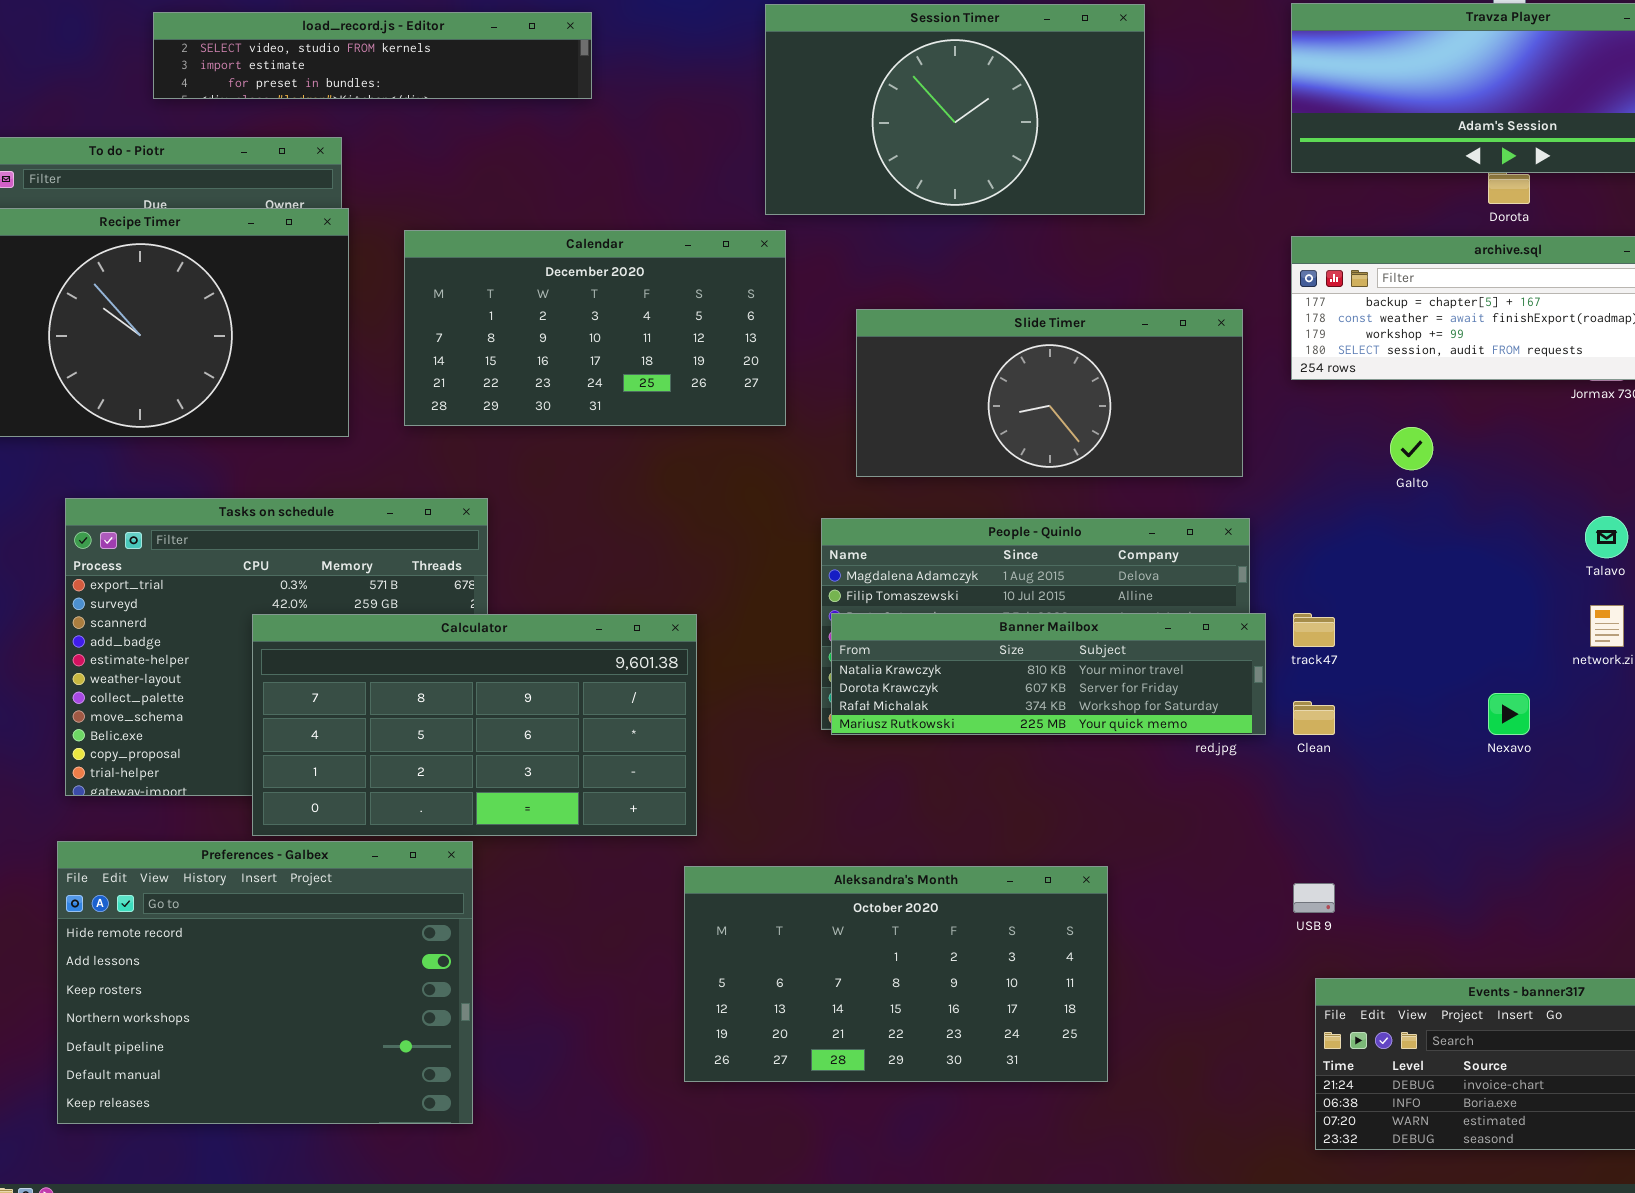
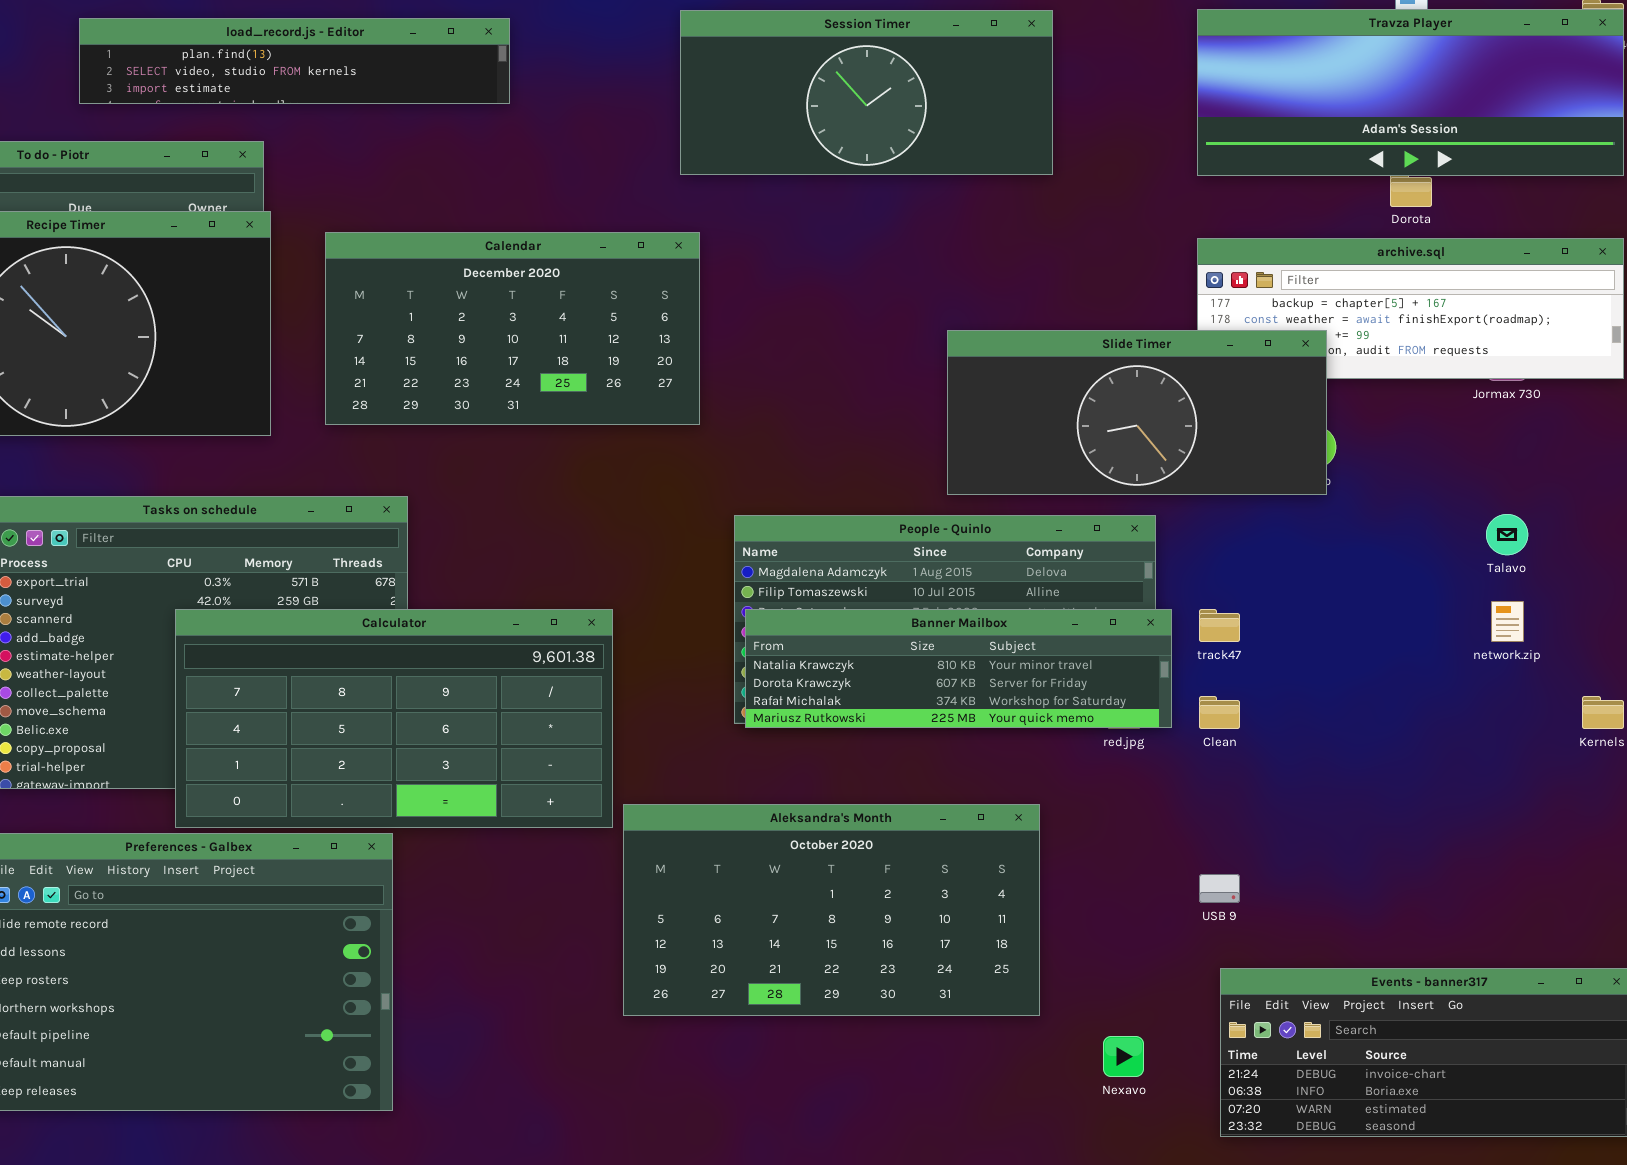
Session Timer: [765,4,1145,215] -> [680,10,1053,175], resized
load_record.js - Editor: [153,12,592,99] -> [79,18,510,104], scrolled up 1 row
Slide Timer: [856,309,1243,477] -> [947,330,1327,495], moved
Nexavo: [1488,693,1530,735] -> [1103,1036,1144,1077], moved
Aleksandra's Month: [684,866,1108,1082] -> [623,804,1040,1016], moved

